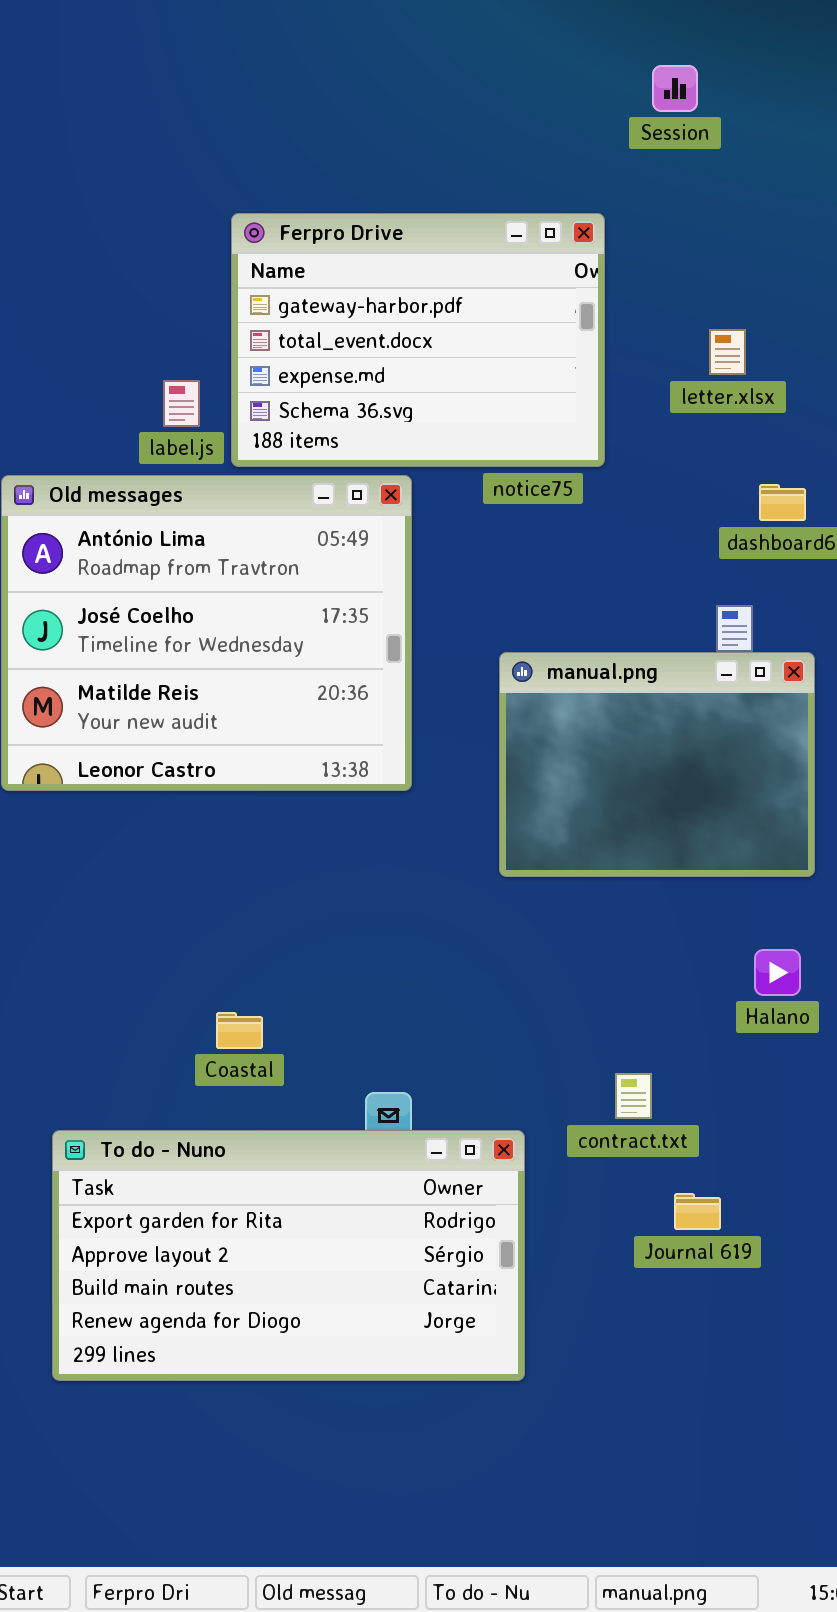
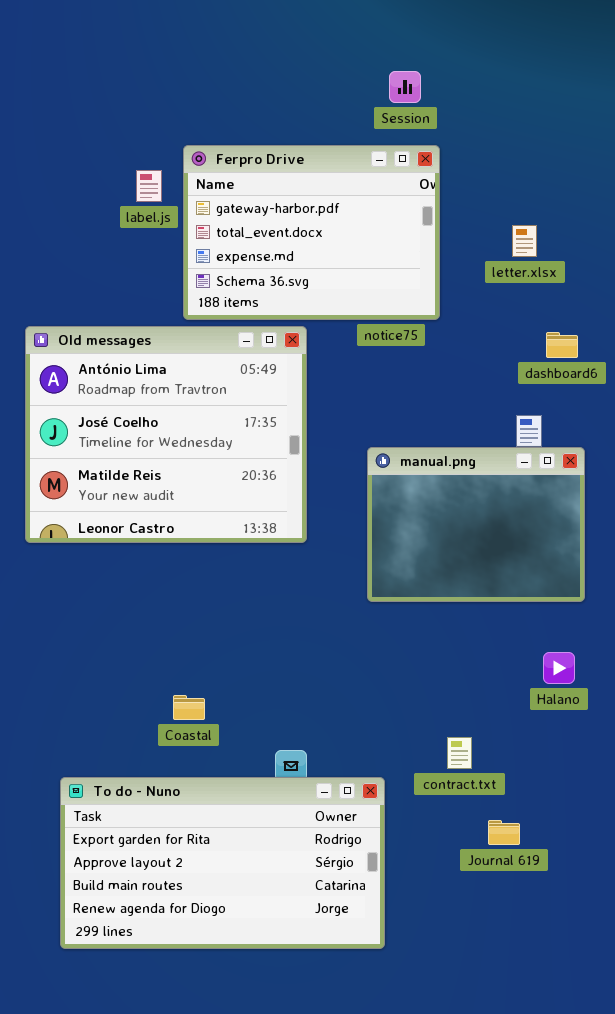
Session: [652,65,698,112] -> [389,71,421,103], moved
label.js: [163,380,200,427] -> [136,170,162,202], moved

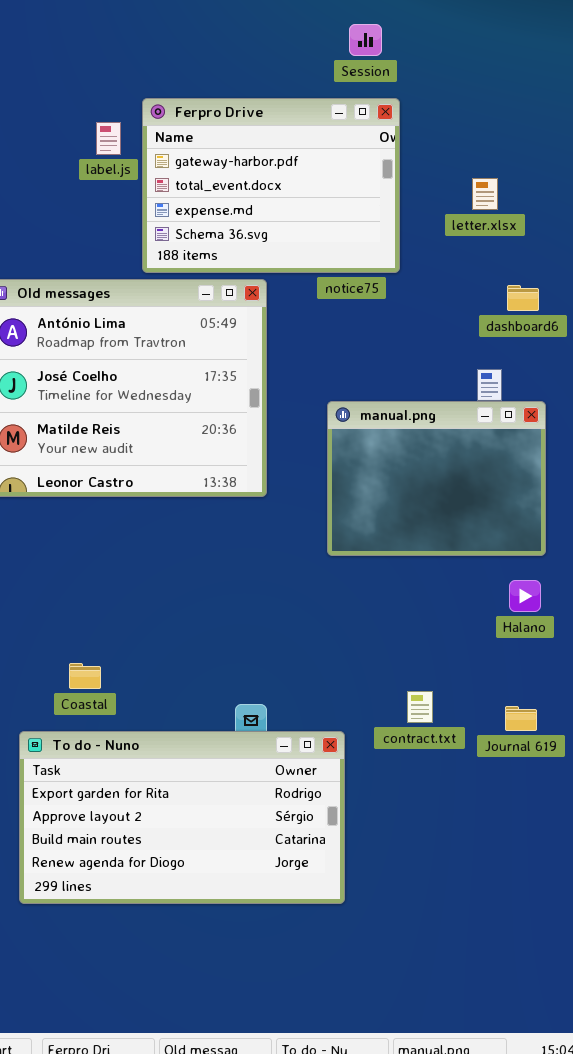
Halano: [543,652,575,684] -> [509,580,541,612], moved
Coastal: [173,695,205,720] -> [69,663,101,689], moved
Journal 619: [488,820,520,845] -> [505,706,537,731], moved

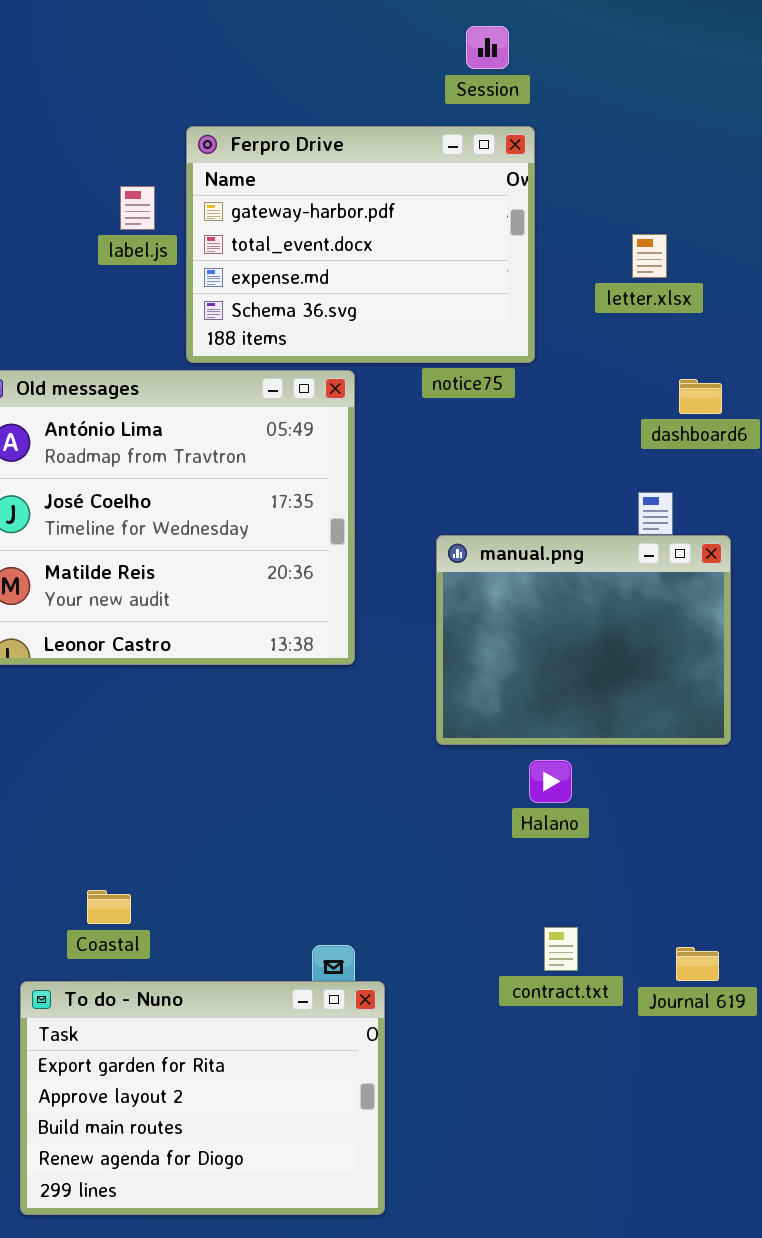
label.js: [96,122,121,155] -> [120,186,155,230], moved
Halano: [509,580,541,612] -> [529,760,572,803], moved
To do - Nuno: [19,731,345,904] -> [20,981,385,1215], resized

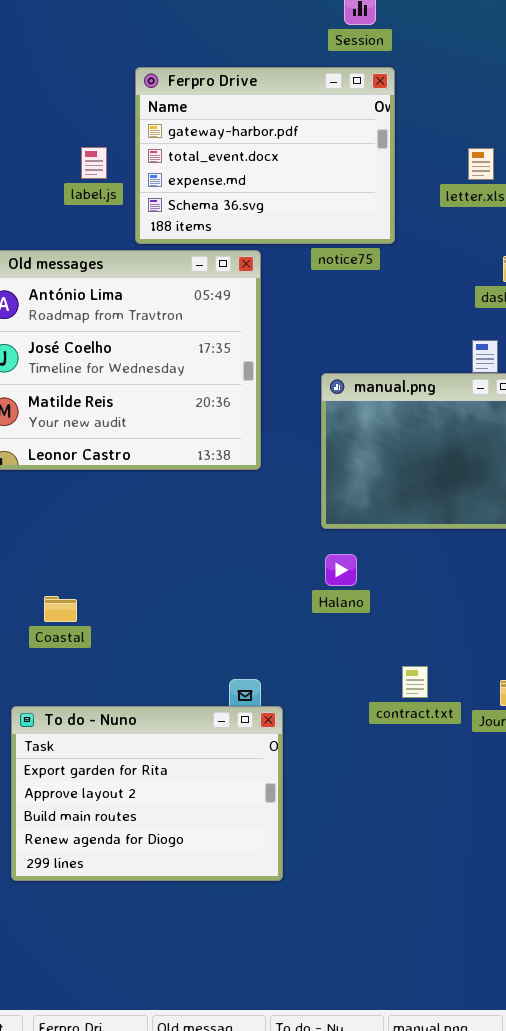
label.js: [120,186,155,230] -> [81,147,107,179], moved
Halano: [529,760,572,803] -> [325,554,357,586], moved
Coastal: [87,890,131,924] -> [44,596,77,622], moved

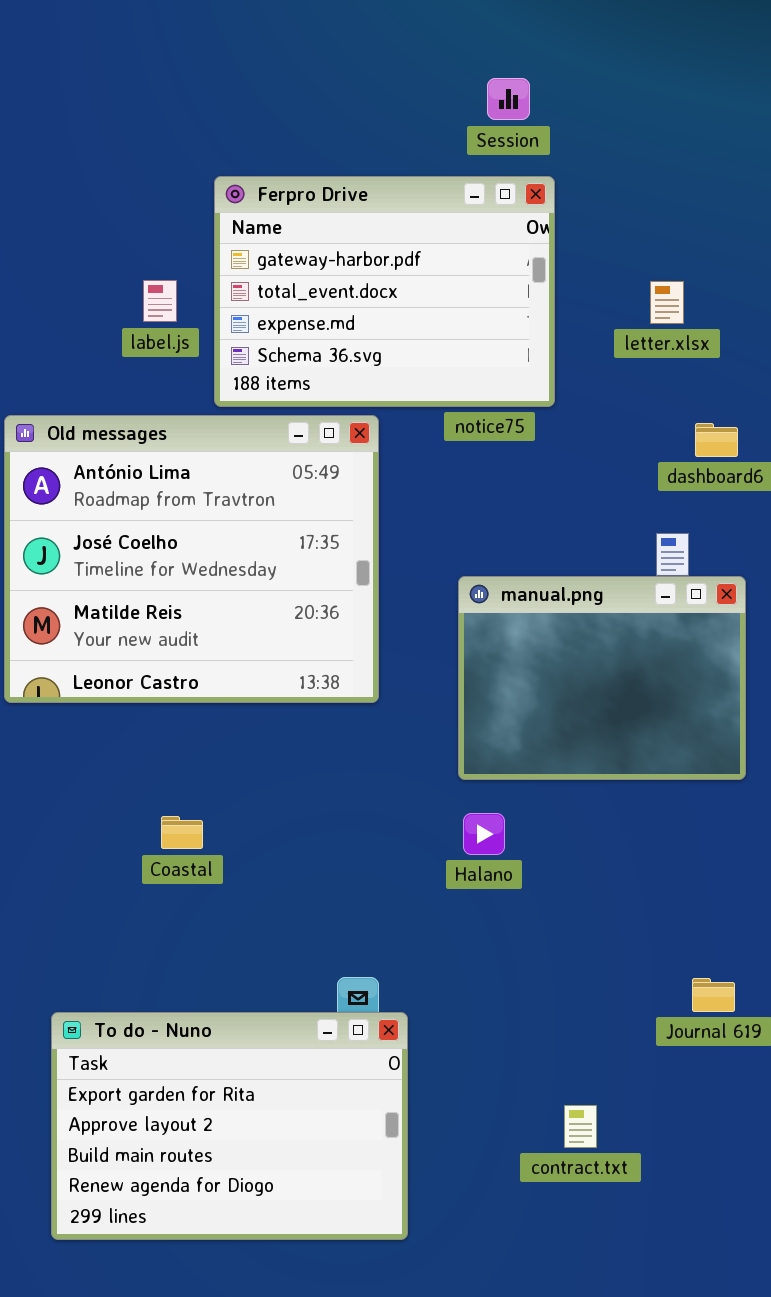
Coastal: [44,596,77,622] -> [161,816,203,849], moved
contract.txt: [402,666,428,698] -> [564,1105,597,1148], moved

